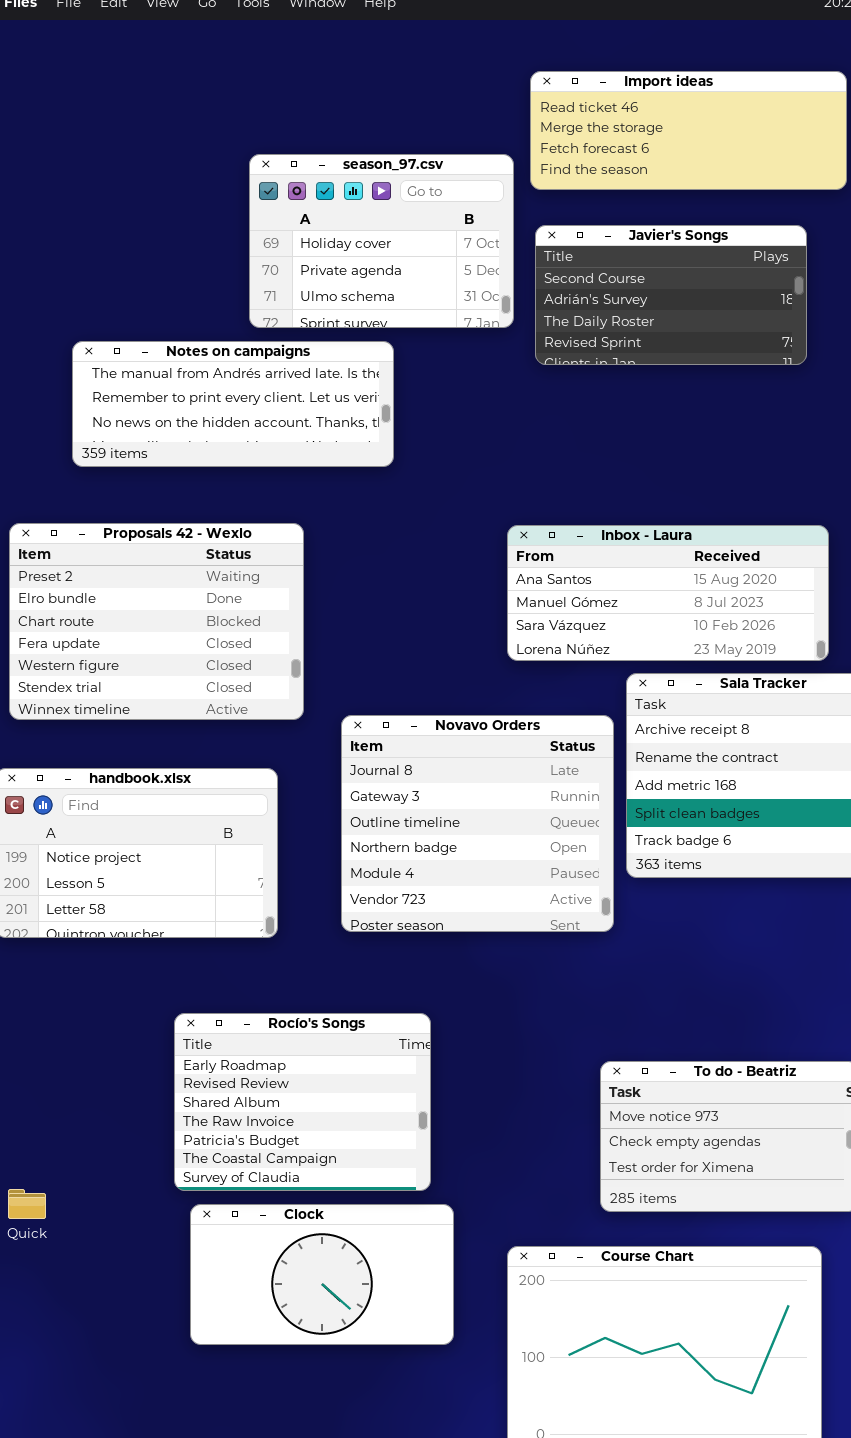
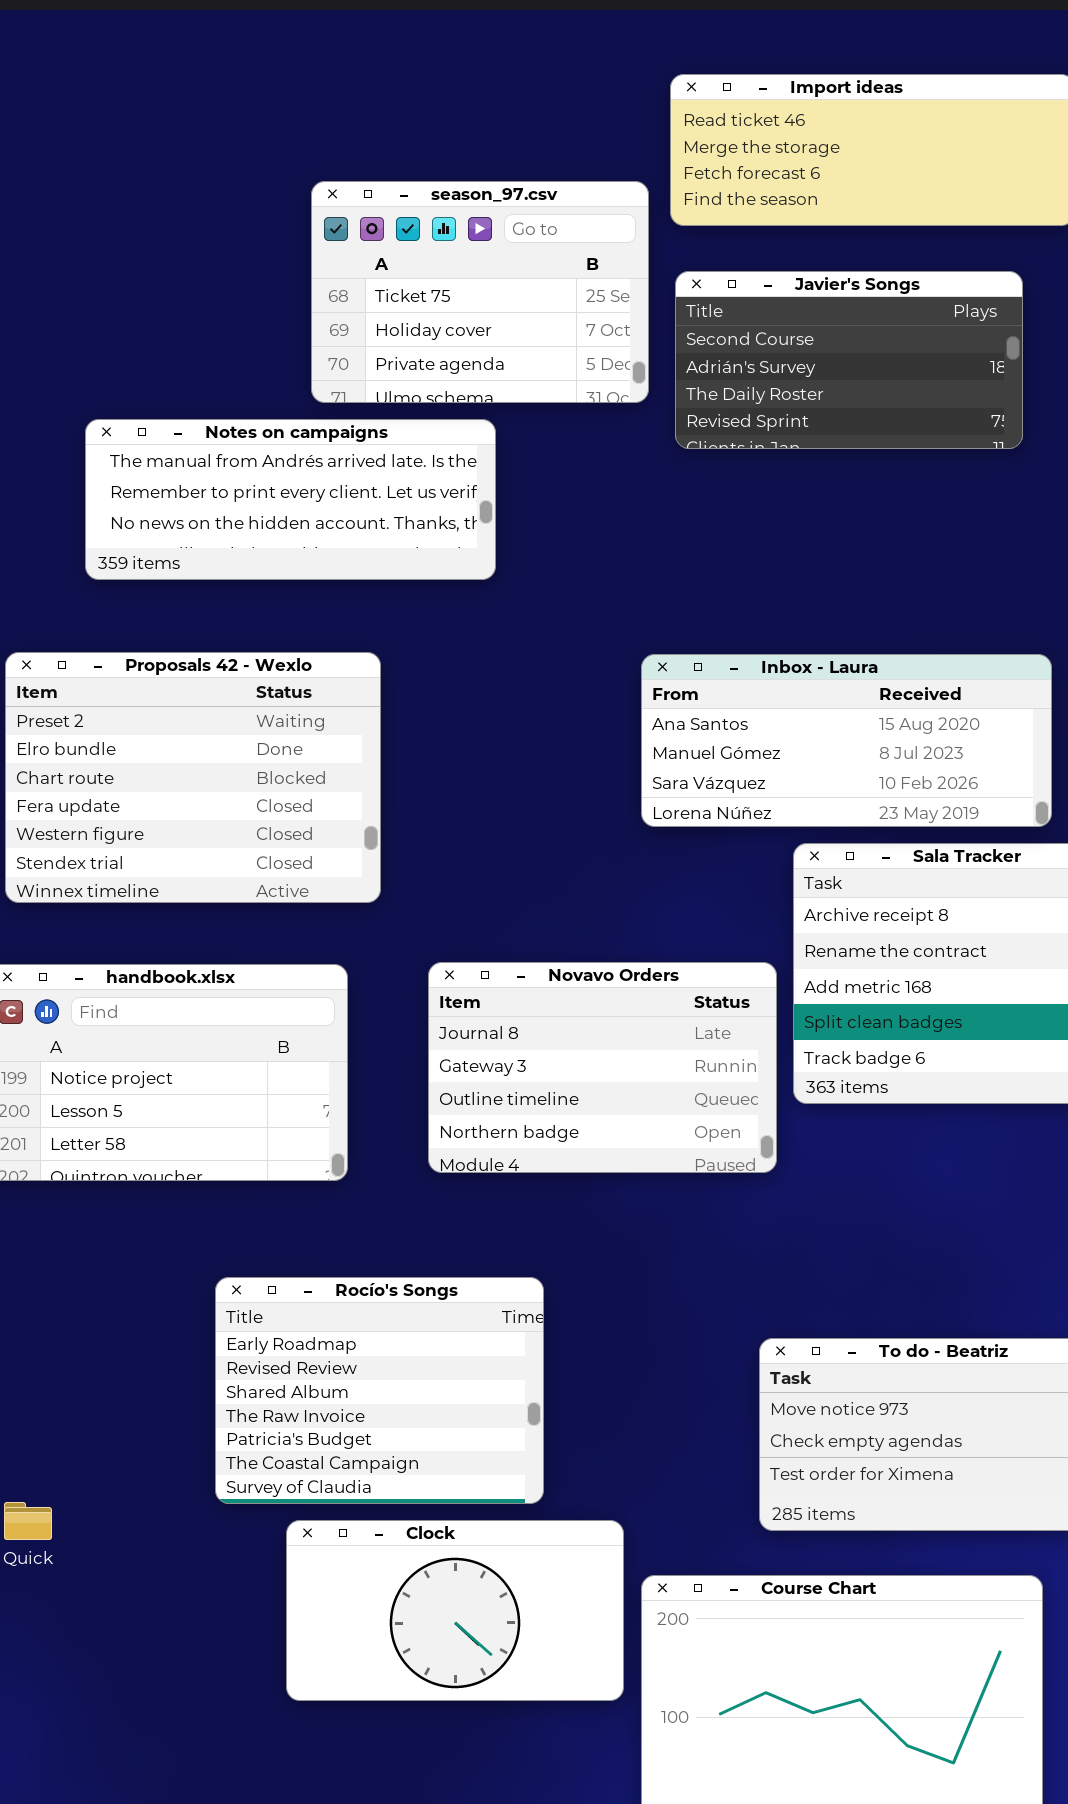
season_97.csv: [249,154,514,328] -> [311,181,649,403], scrolled up 1 row
Novavo Orders: [341,715,614,932] -> [428,962,777,1173], resized
Clock: [190,1204,454,1345] -> [286,1520,624,1701], moved

